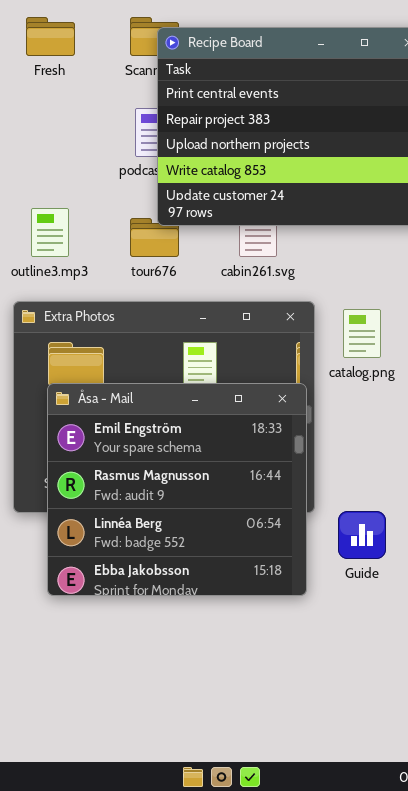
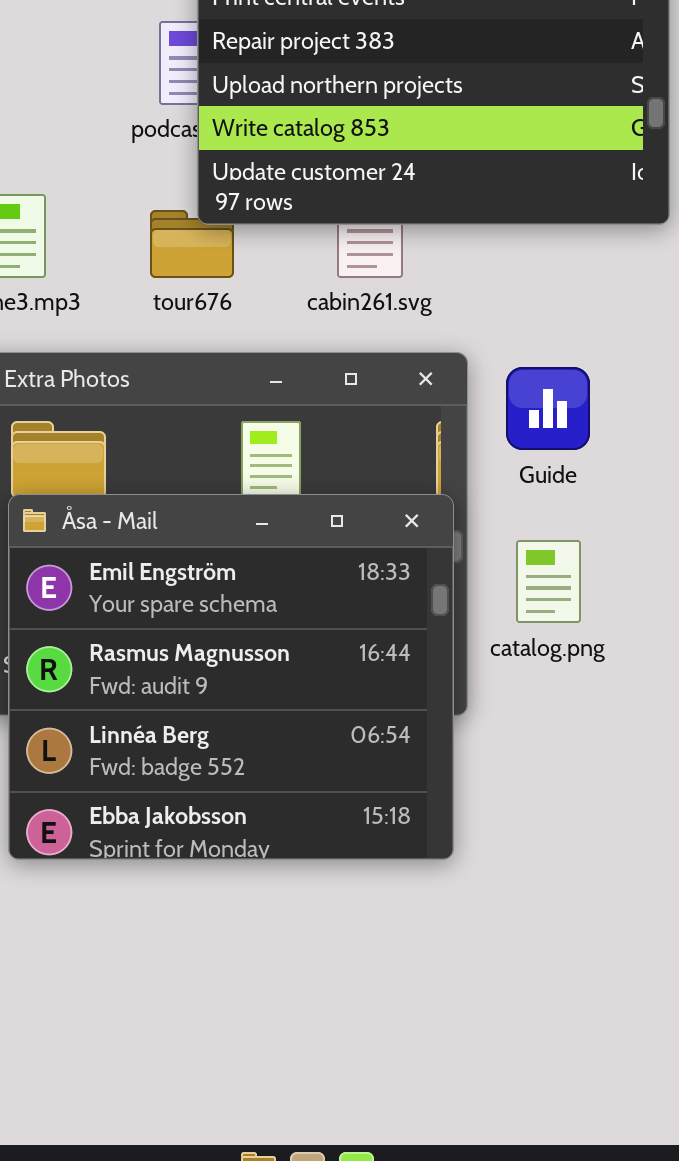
catalog.png: [343,309,381,358] -> [516,540,581,623], moved
Guide: [338,511,386,559] -> [506,367,590,450], moved

